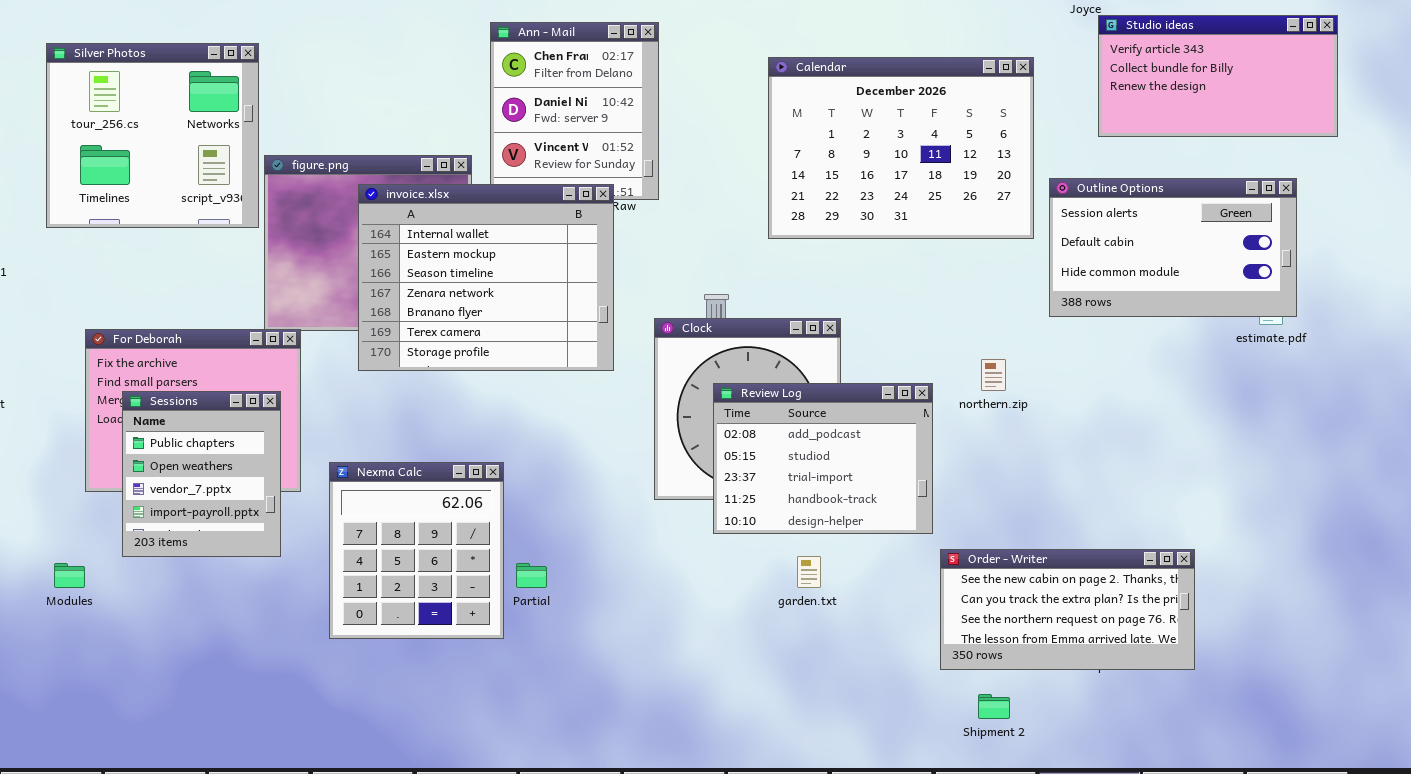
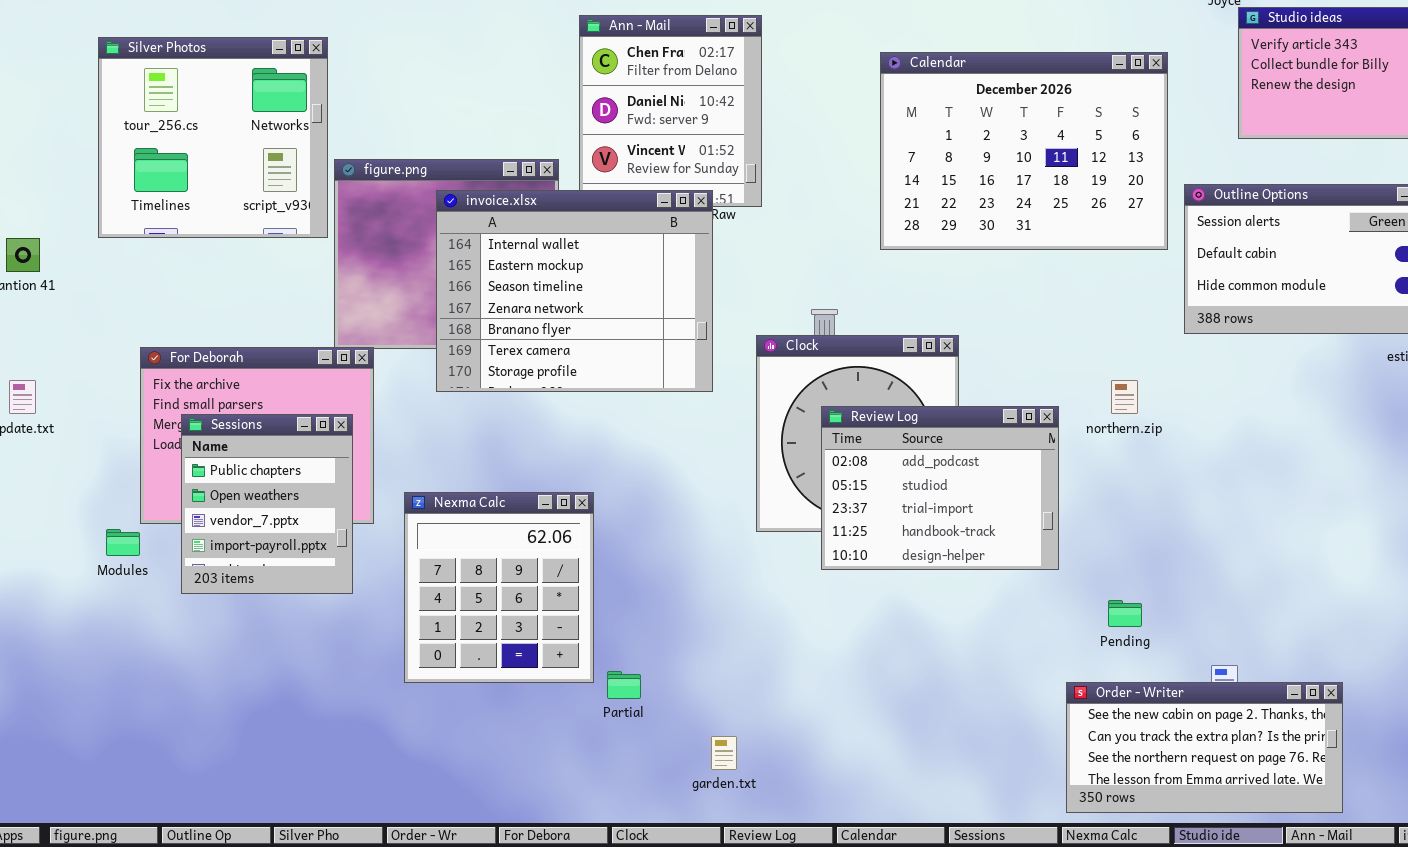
Order - Writer: [940,549,1195,670] -> [1066,682,1343,813], moved
garden.txt: [797,556,821,588] -> [711,736,737,770], moved
Modules: [54,563,85,588] -> [106,529,140,556], moved
Partial: [516,563,547,588] -> [607,671,641,699], moved

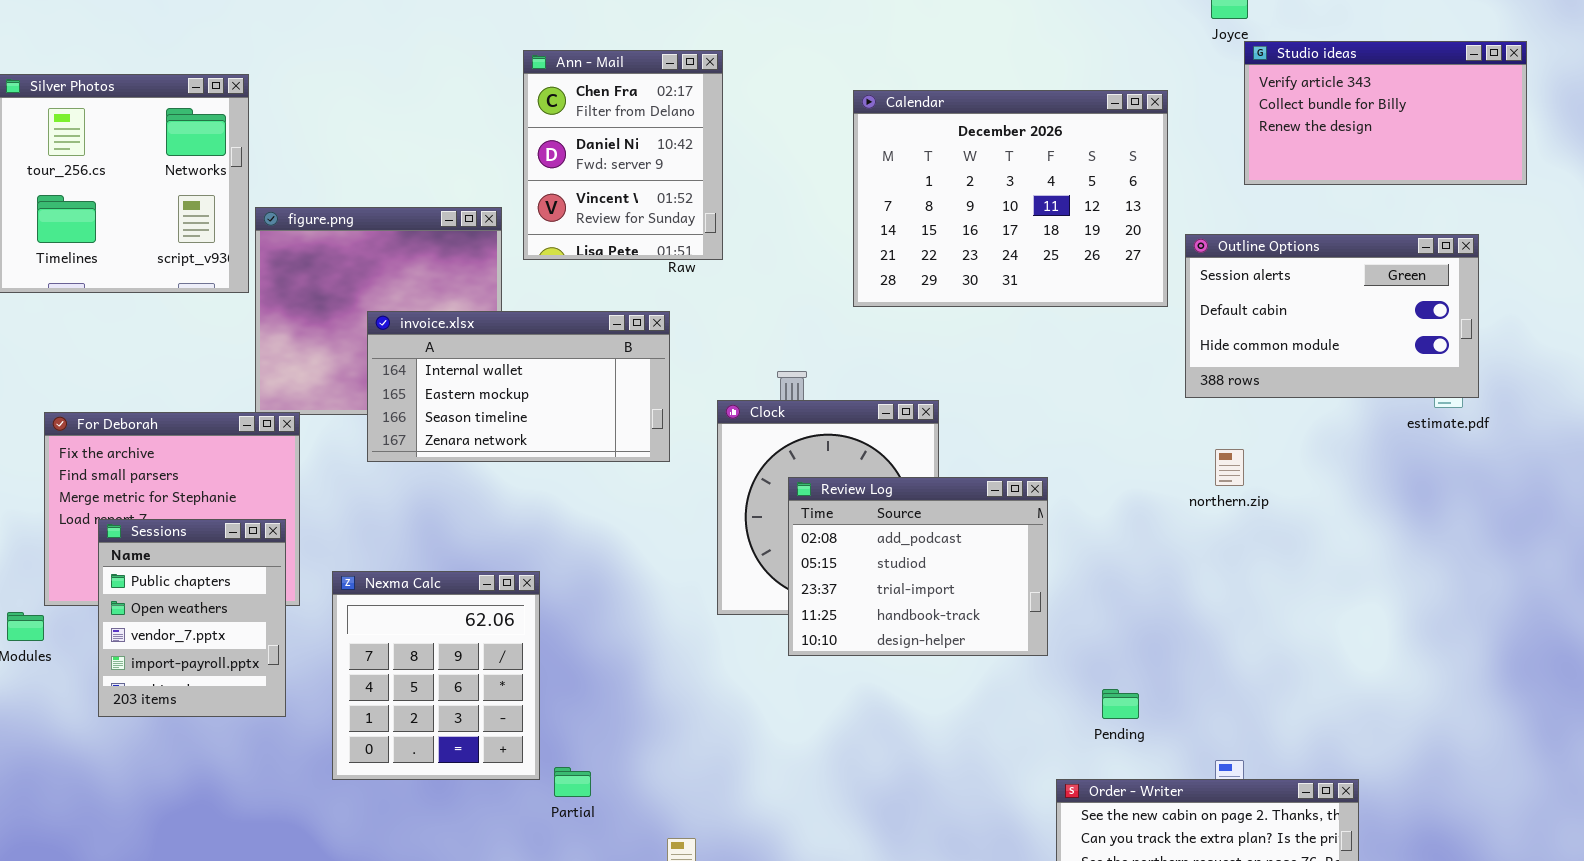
invoice.xlsx: [436,190,713,392] -> [367,311,670,462], resized
northern.zip: [1111,380,1138,414] -> [1215,449,1244,486], moved
Sessions: [181,414,353,594] -> [98,519,286,717], moved

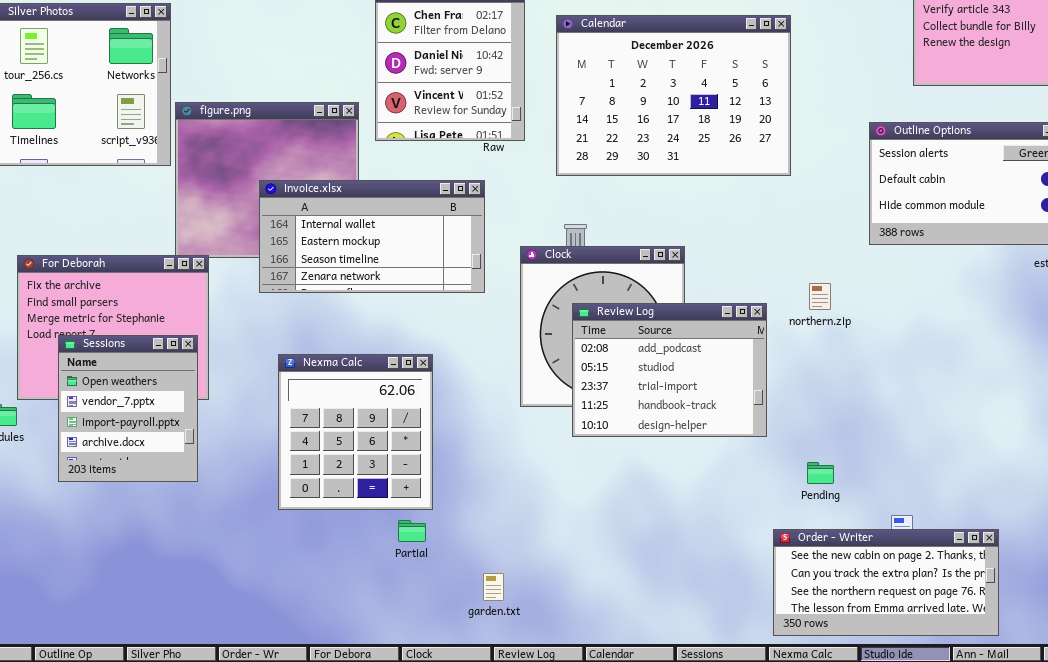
Calendar: [853,90,1168,307] -> [556,15,791,176], moved
northern.zip: [1215,449,1244,486] -> [809,283,831,310], moved
Sessions: [98,519,286,717] -> [58,335,198,482], scrolled down 1 row
Nexma Calc: [332,571,540,780] -> [278,354,433,510], moved

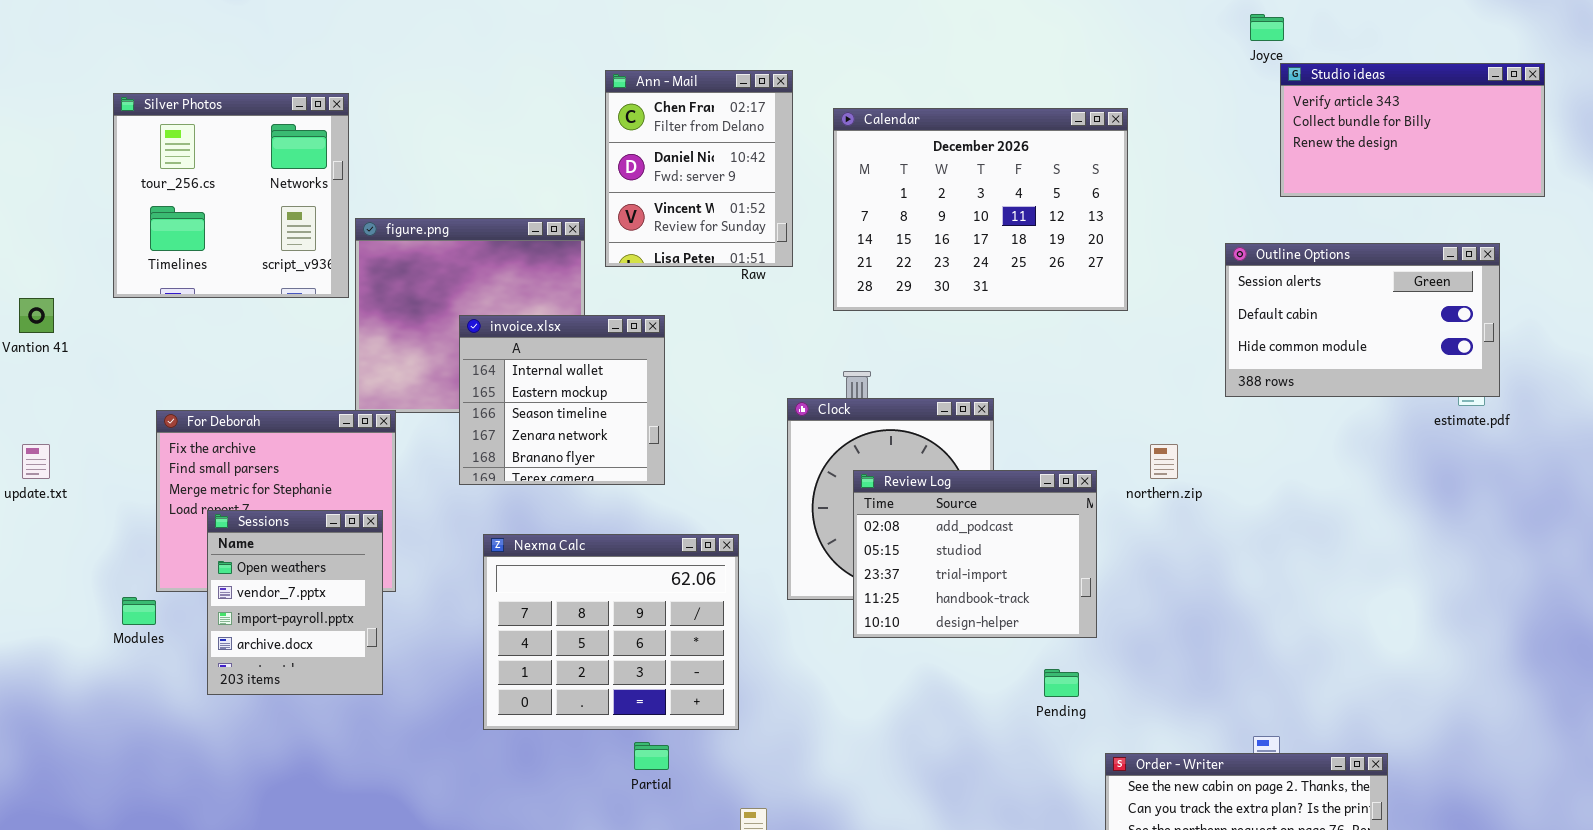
invoice.xlsx: [259,180,485,293] -> [459,315,665,485], resized
Nexma Calc: [278,354,433,510] -> [483,534,739,730], resized
Pending: [807,462,834,484] -> [1044,669,1079,697], moved

